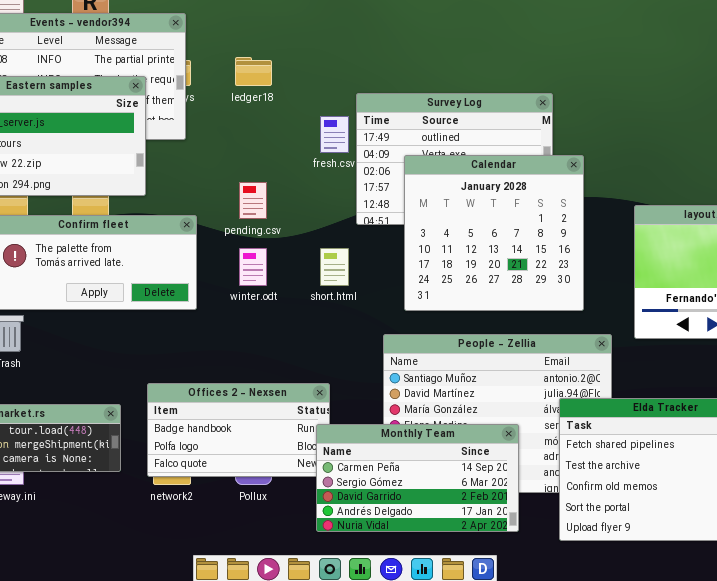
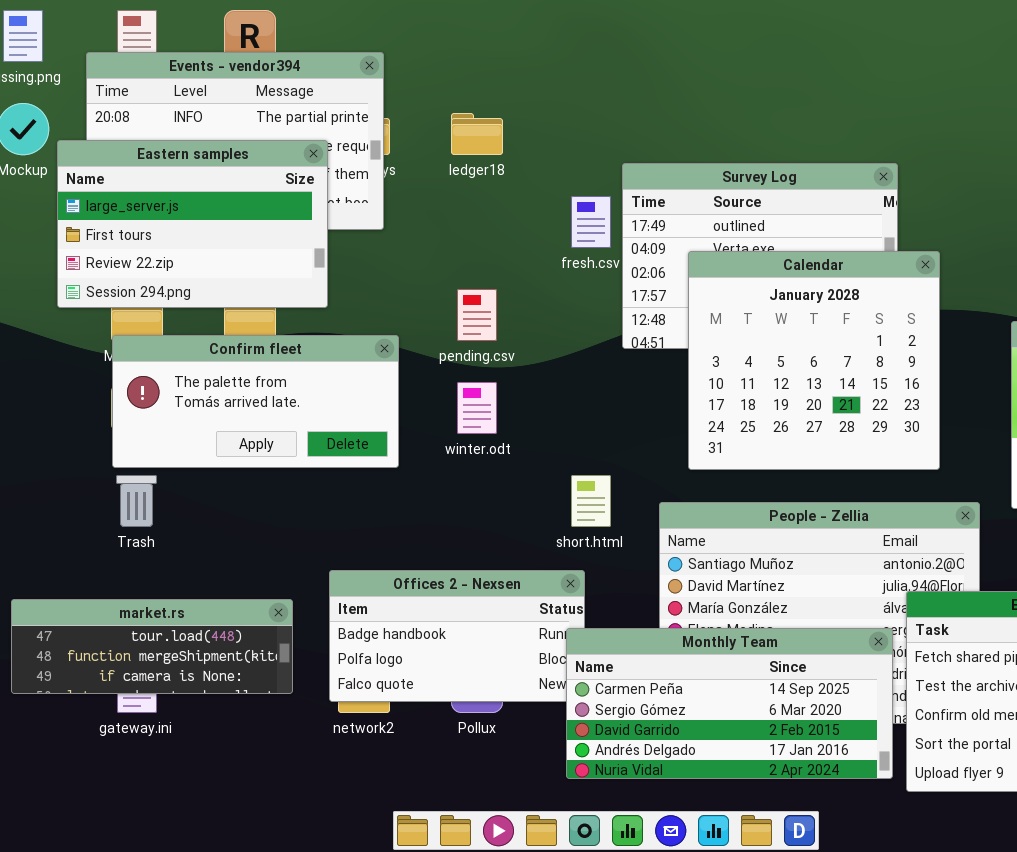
short.html: [320,248,349,286] -> [571,475,611,527], moved
Monthly Team: [316,424,519,532] -> [566,628,893,779], resized

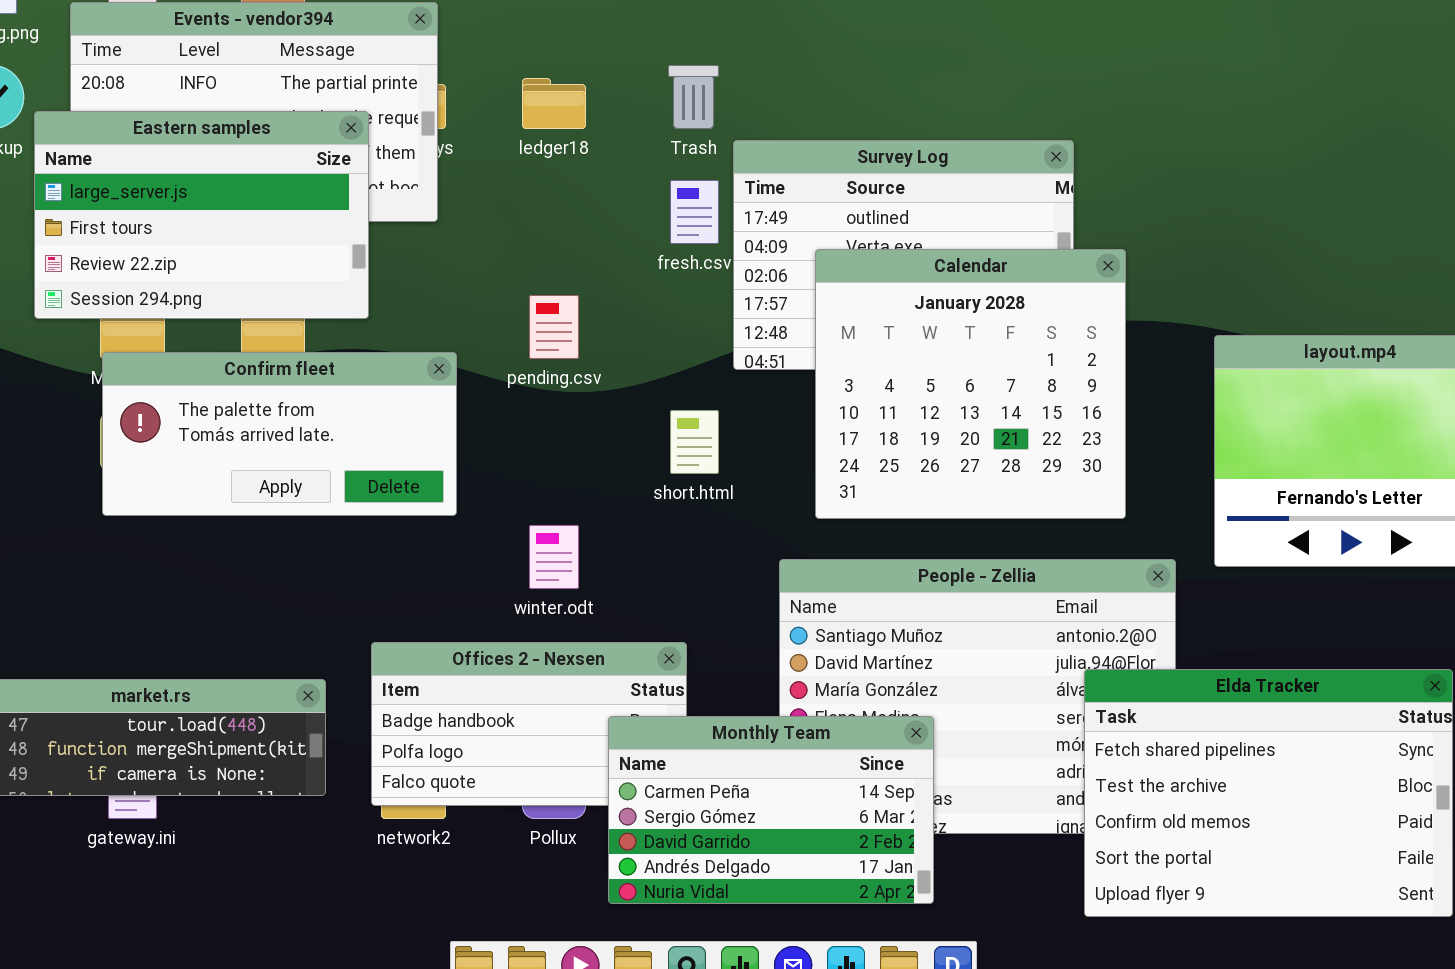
winter.odt: [457,382,497,434] -> [529,525,579,589], moved
Trash: [116,475,157,527] -> [668,65,719,129], moved
short.html: [571,475,611,527] -> [670,410,719,474], moved
Monthly Team: [566,628,893,779] -> [608,716,934,904], moved, resized

